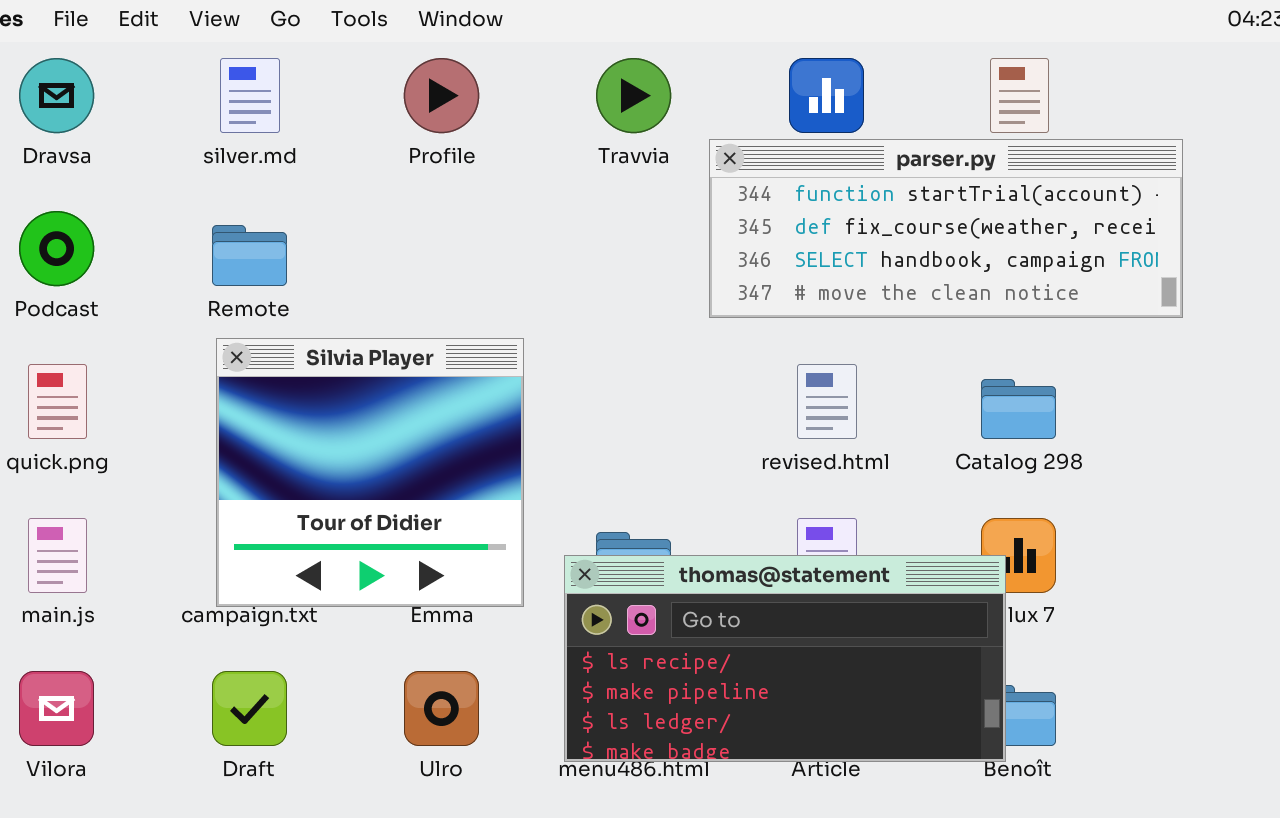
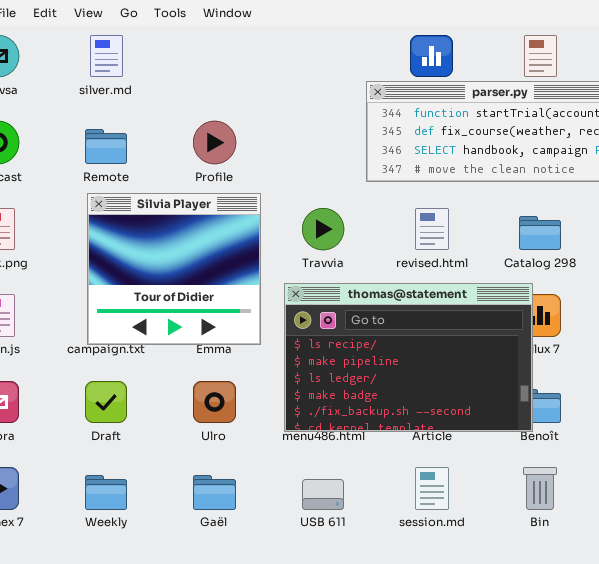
Profile: [404,58,479,133] -> [193,121,236,164], moved
Travvia: [596,58,671,133] -> [302,208,344,250], moved
thomas@statement: [564,555,1006,762] -> [284,283,533,432], resized

